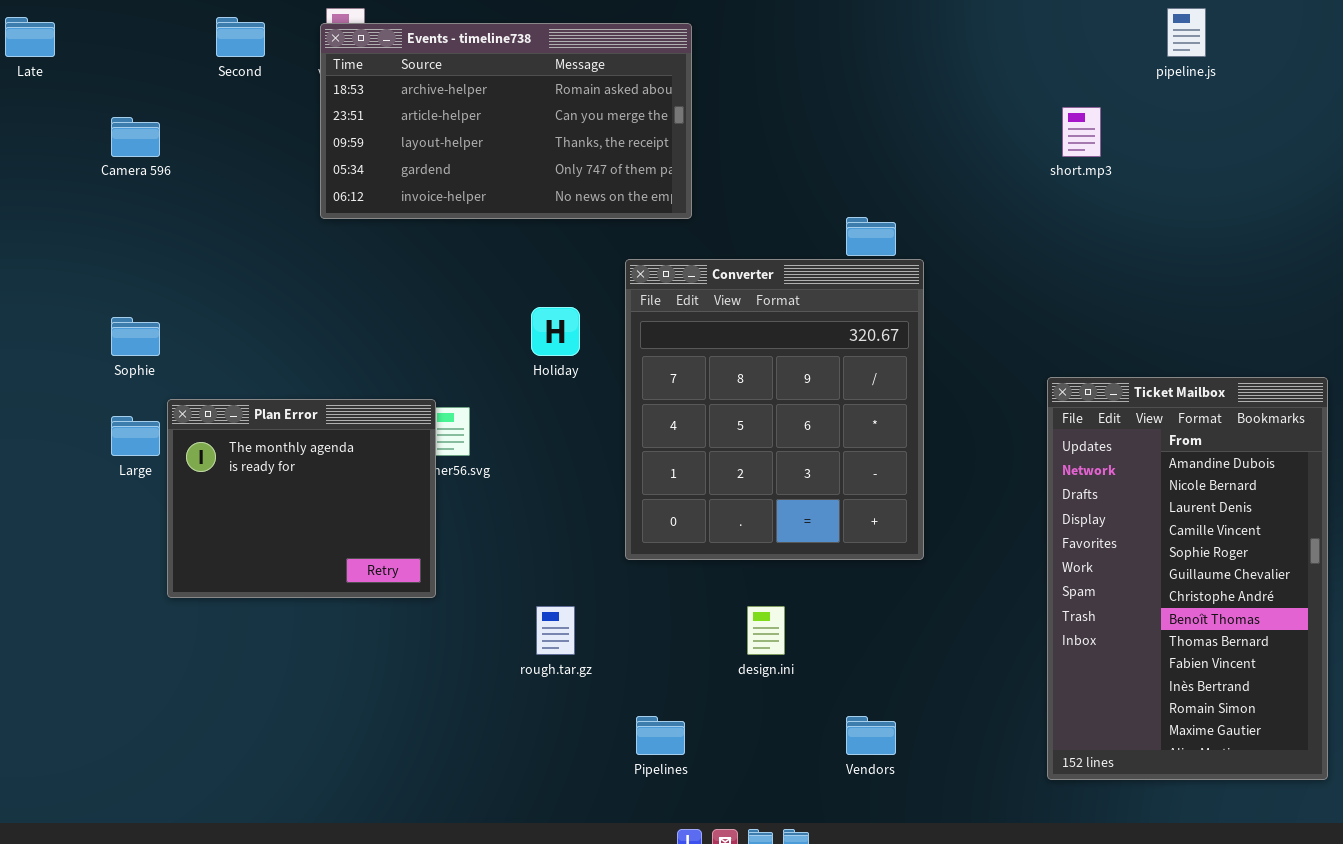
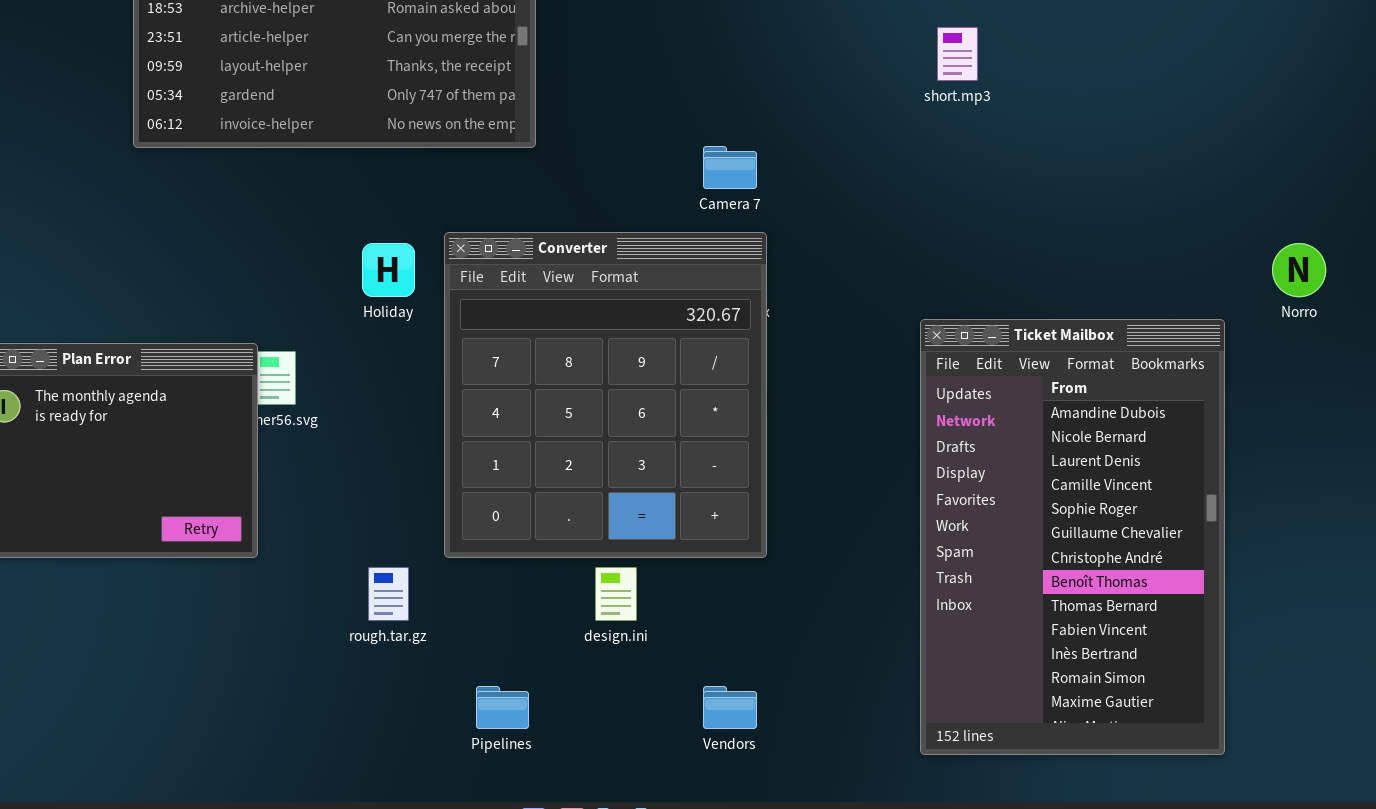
Converter: [625,259,924,560] -> [444,232,767,558], moved

